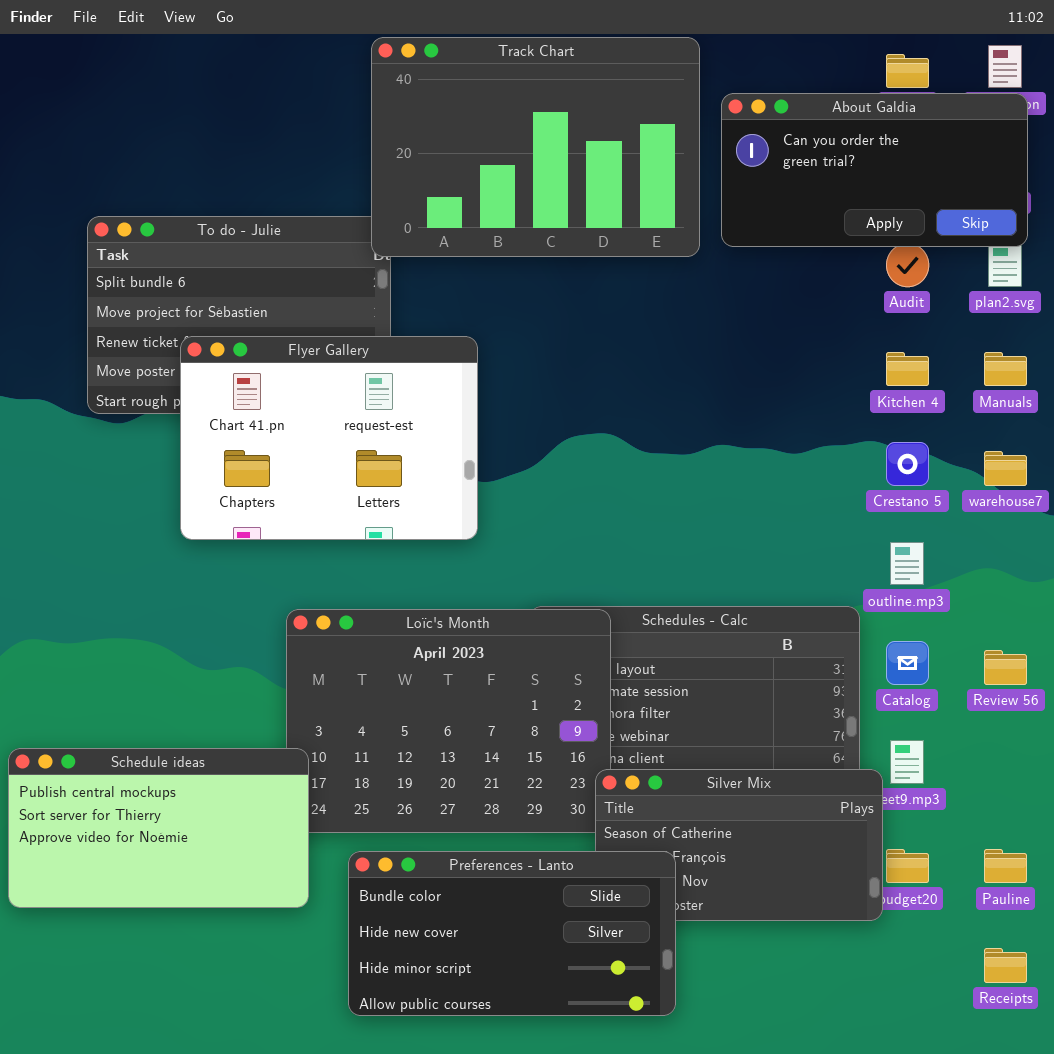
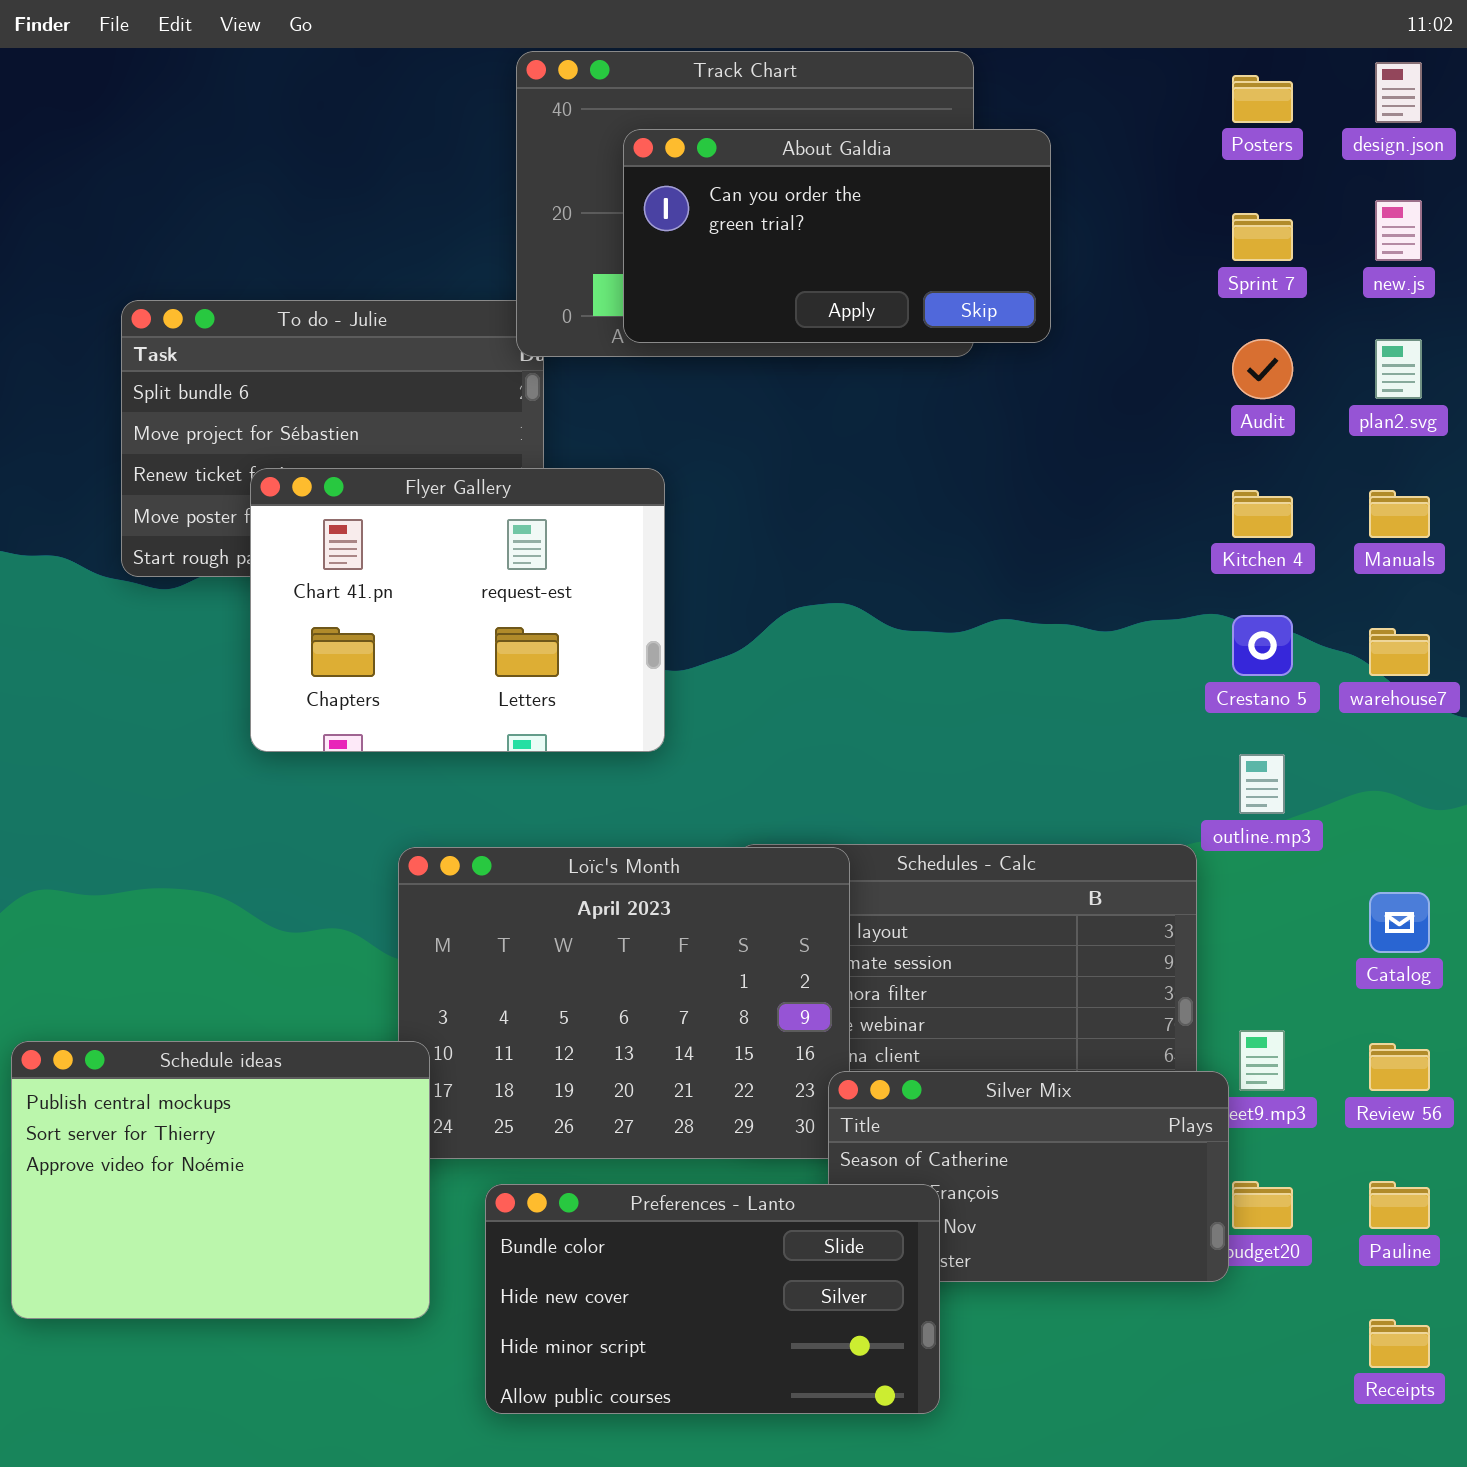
About Galdia: [721,93,1028,247] -> [623,129,1051,343], moved
Catalog: [886,641,929,685] -> [1369,892,1430,953], moved
Review 56: [984,650,1027,685] -> [1369,1043,1430,1091], moved
Schedule ideas: [8,748,309,908] -> [11,1041,430,1319], resized

